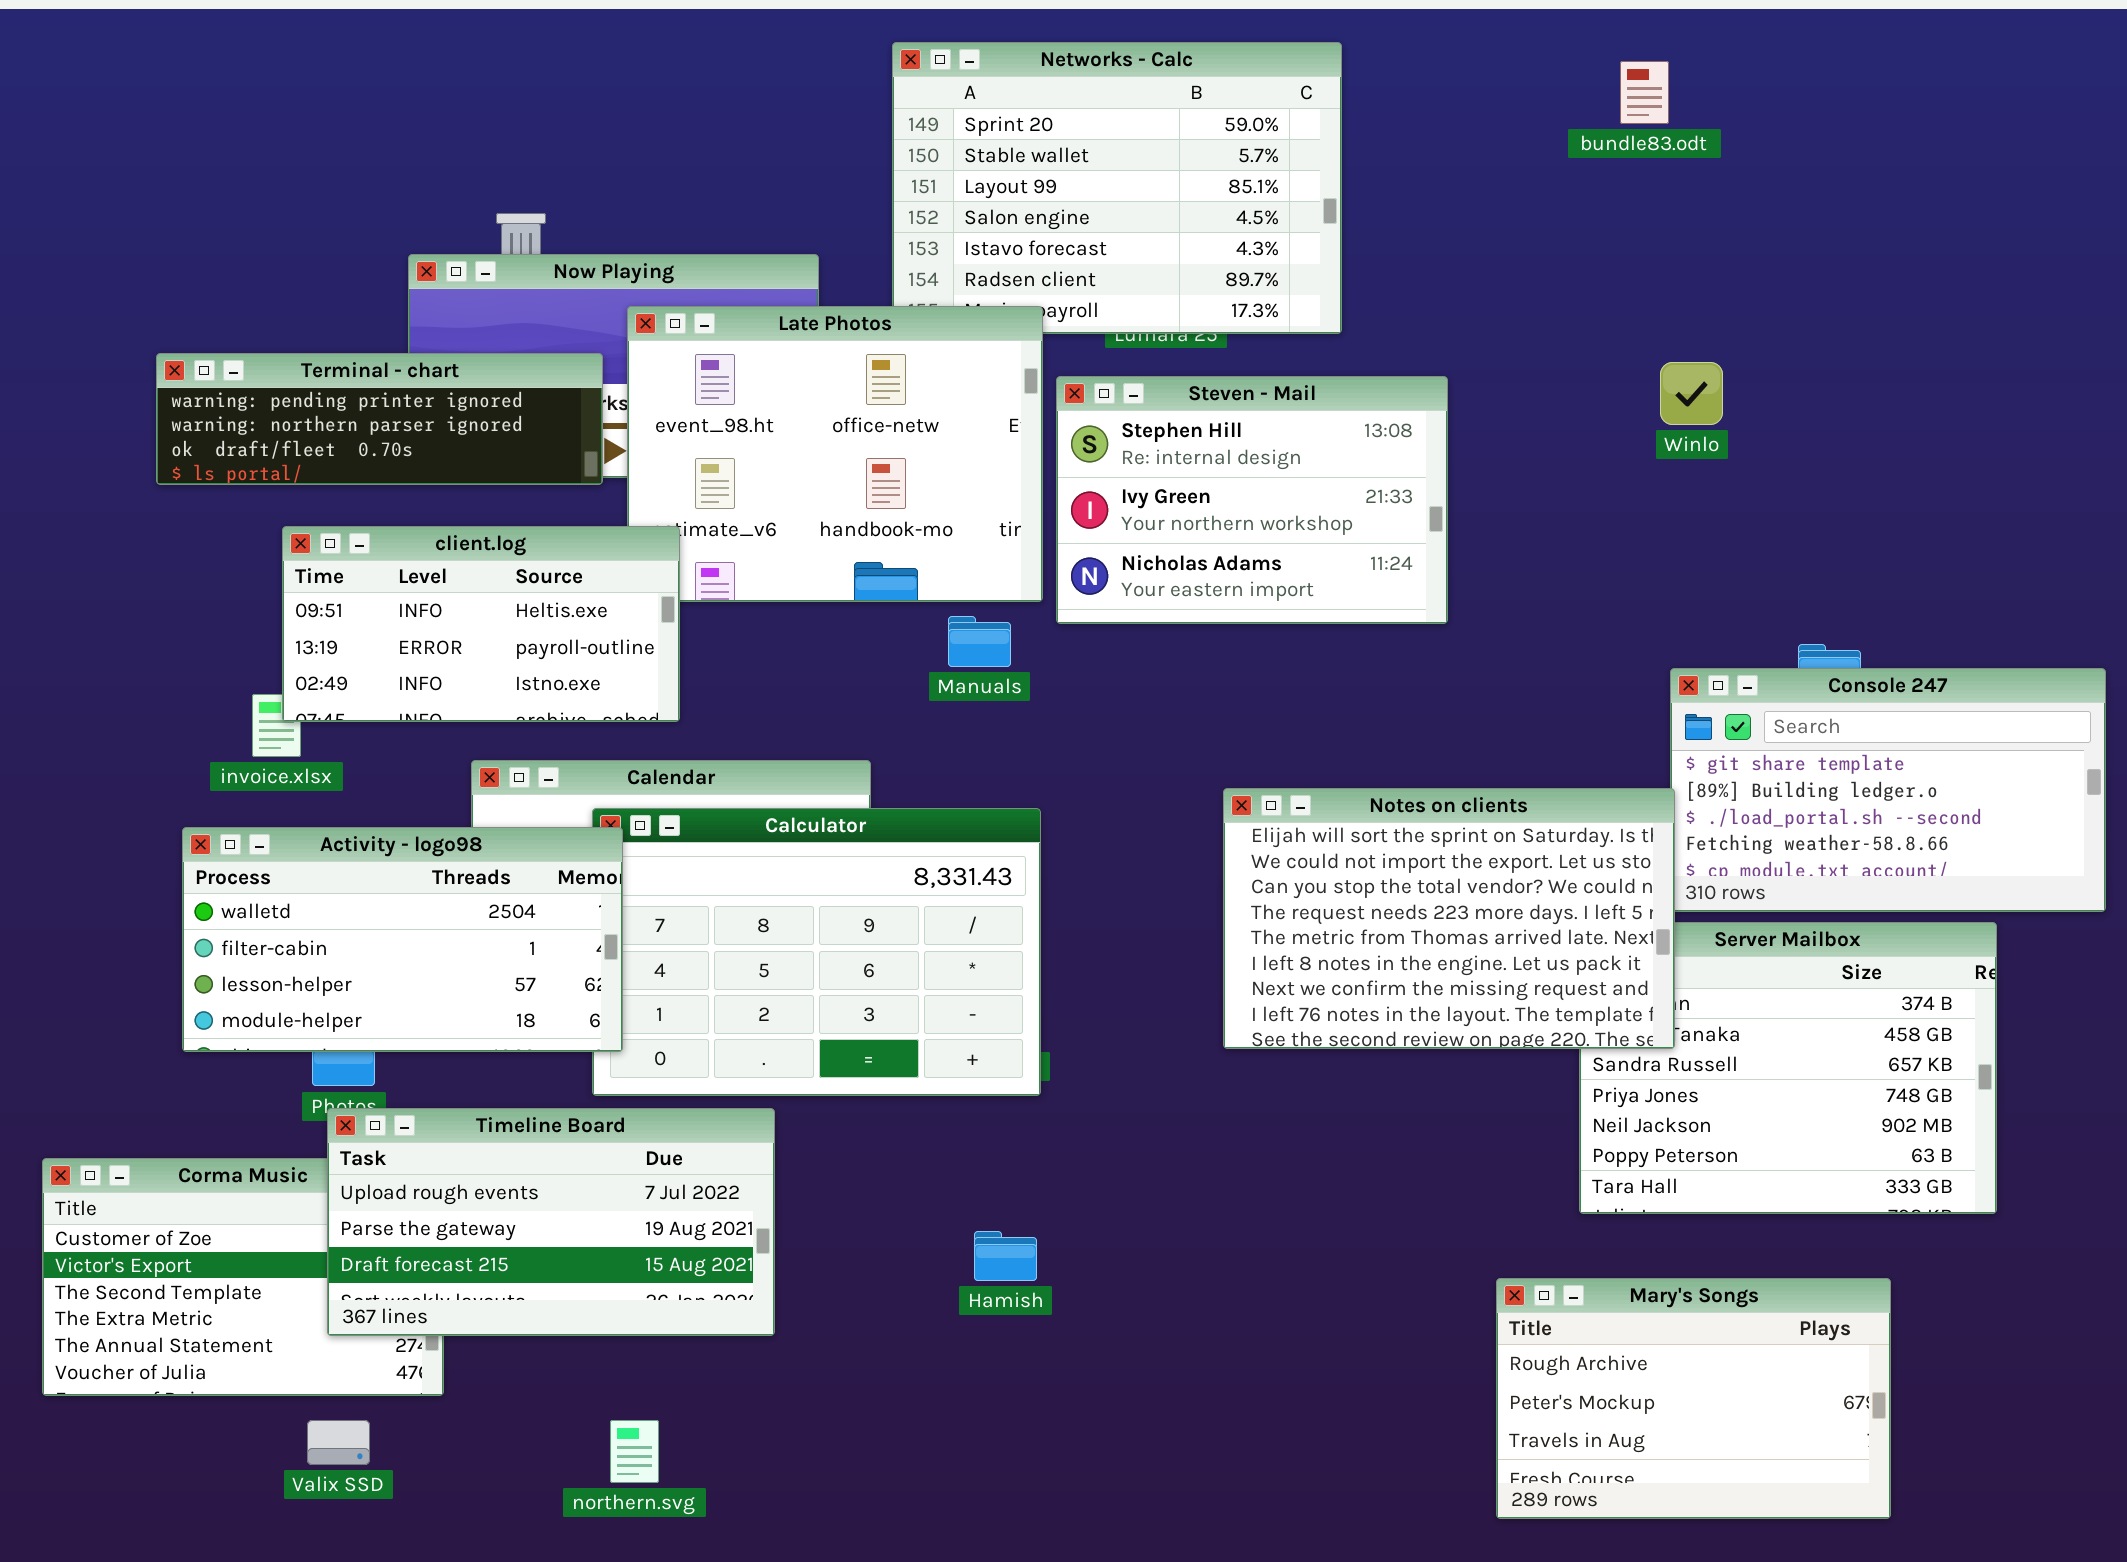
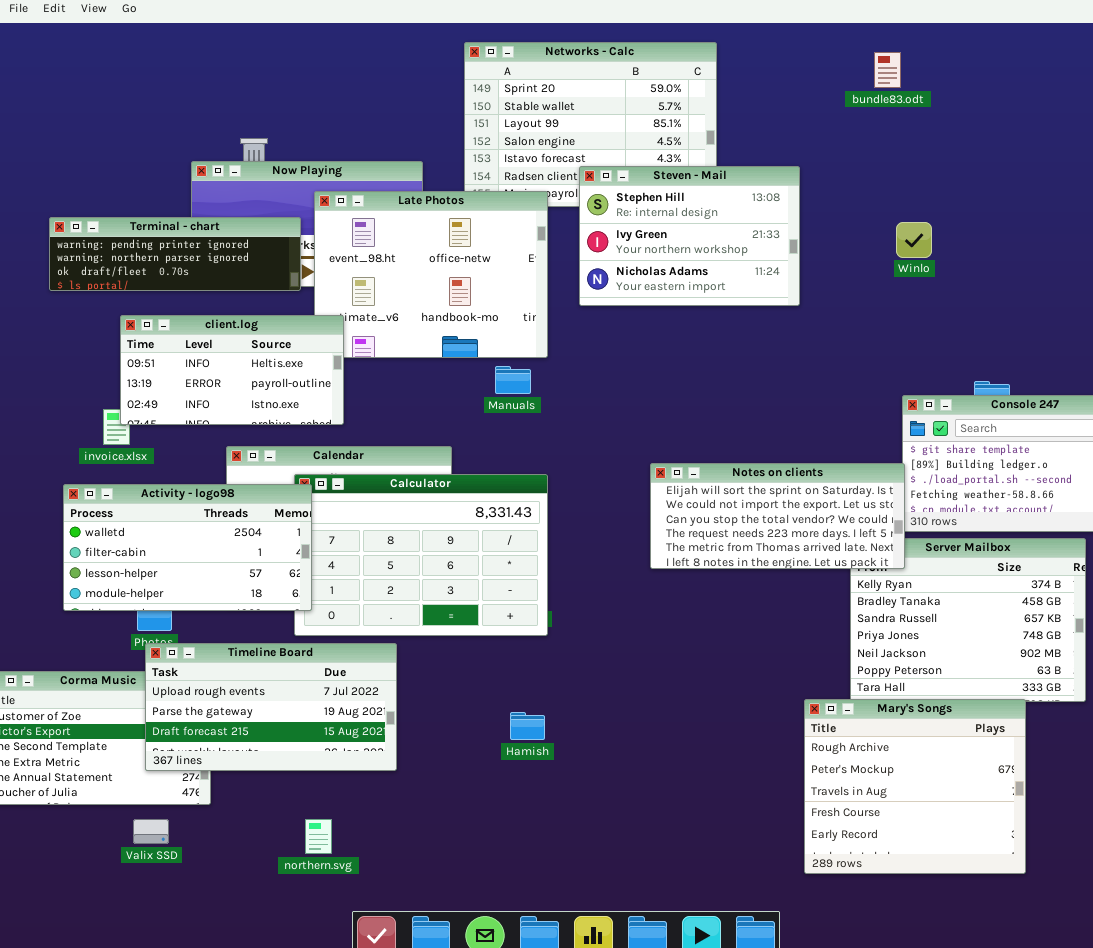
Steven - Mail: [1056,376,1448,624] -> [579,166,800,306], moved
Notes on clients: [1223,788,1675,1049] -> [650,463,905,569], resized
Mary's Songs: [1496,1278,1891,1519] -> [804,699,1026,874], resized

